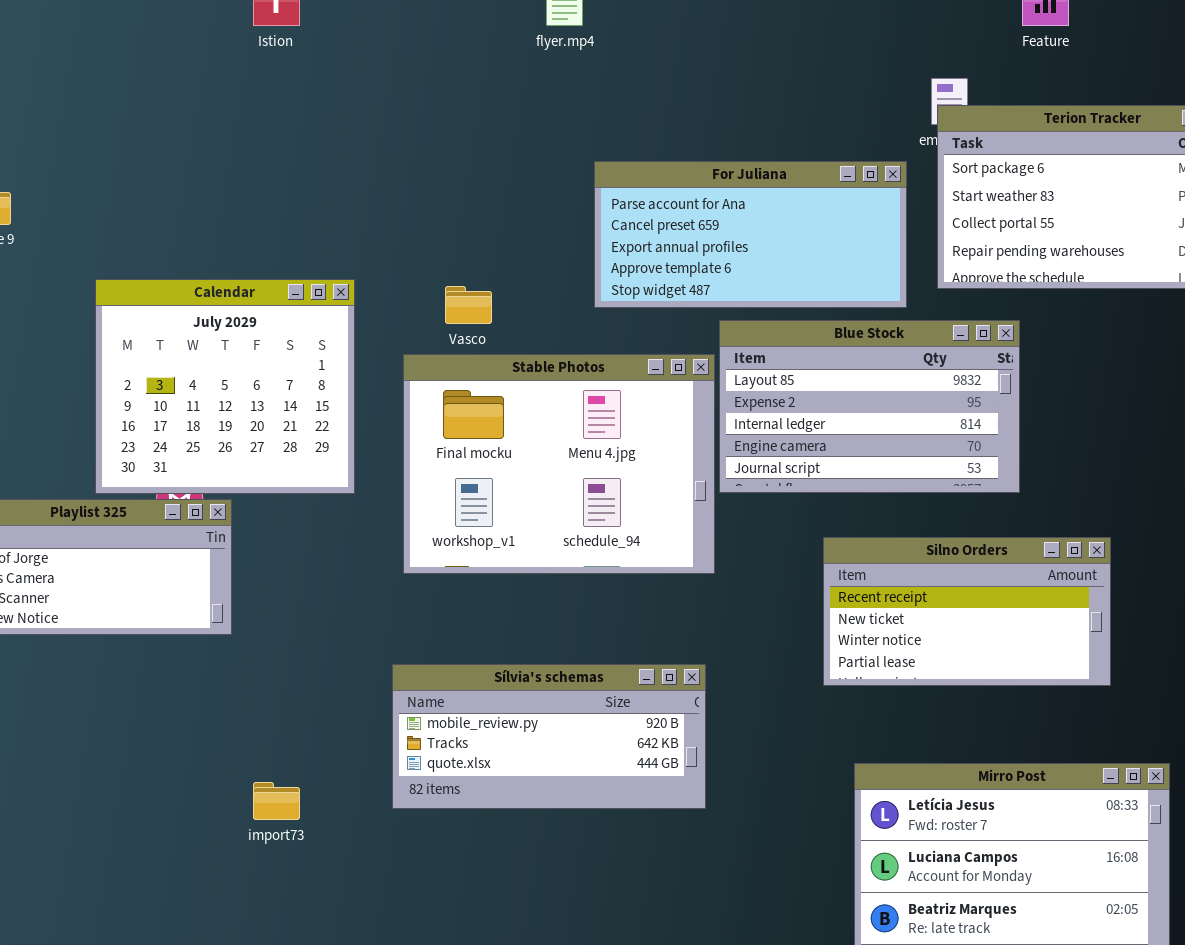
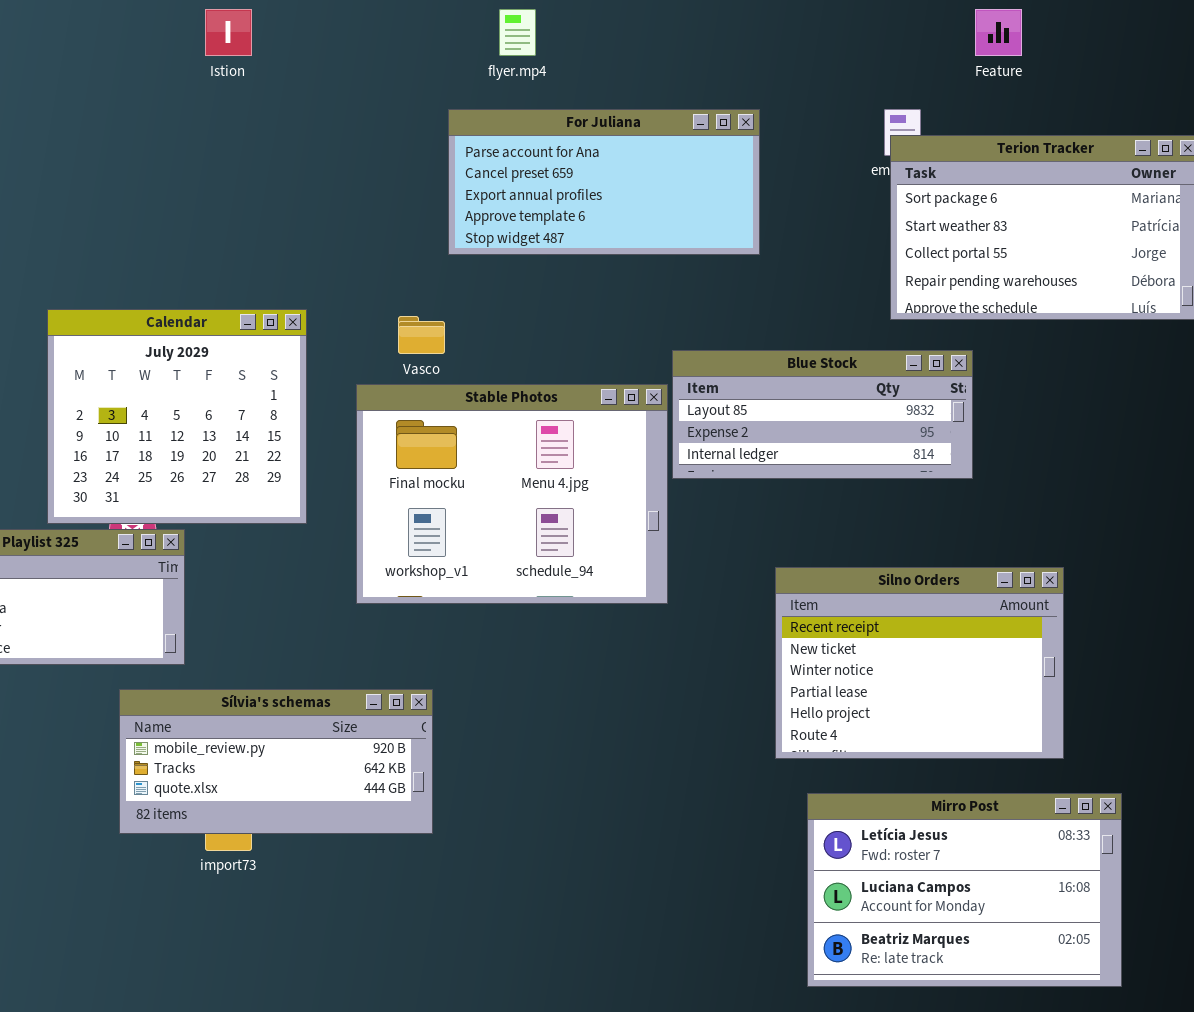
For Juliana: [594,161,907,308] -> [448,109,760,255], moved
Blue Stock: [719,320,1020,493] -> [672,350,973,479], resized
Silno Orders: [823,537,1111,686] -> [775,567,1064,759], resized
Sílvia's schemas: [392,664,706,809] -> [119,689,433,834], moved

